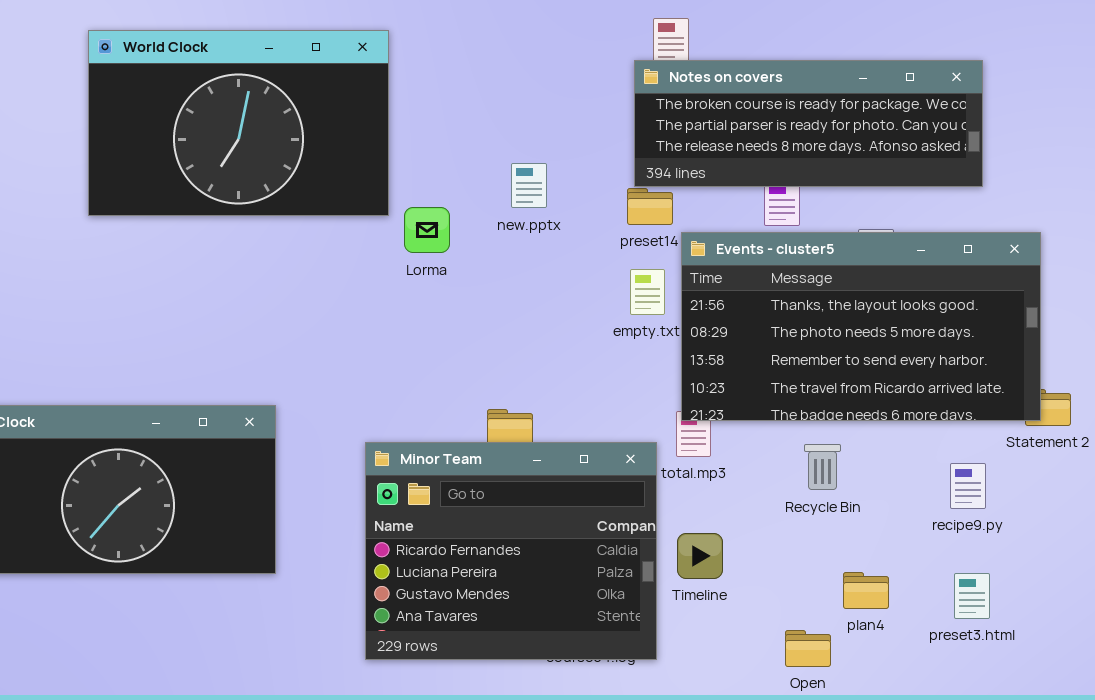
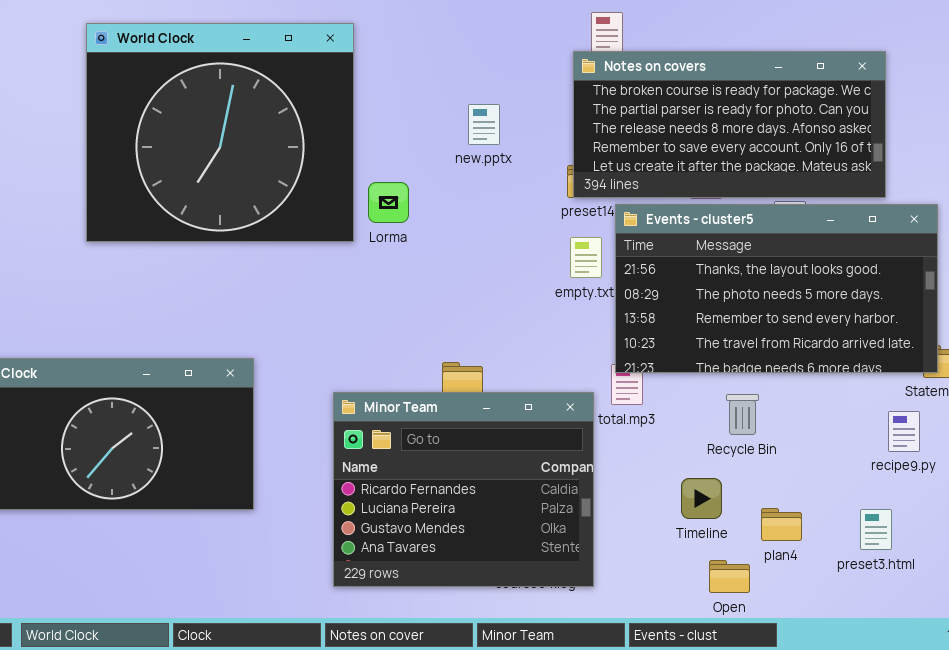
World Clock: [88,30,389,216] -> [86,23,354,242], resized
Notes on covers: [634,60,983,187] -> [573,51,886,198], resized
new.pptx: [511,163,547,208] -> [468,104,500,145], moved
recipe9.py: [950,463,986,509] -> [888,411,920,452], moved
Timeline: [677,533,723,579] -> [681,478,722,519], moved

